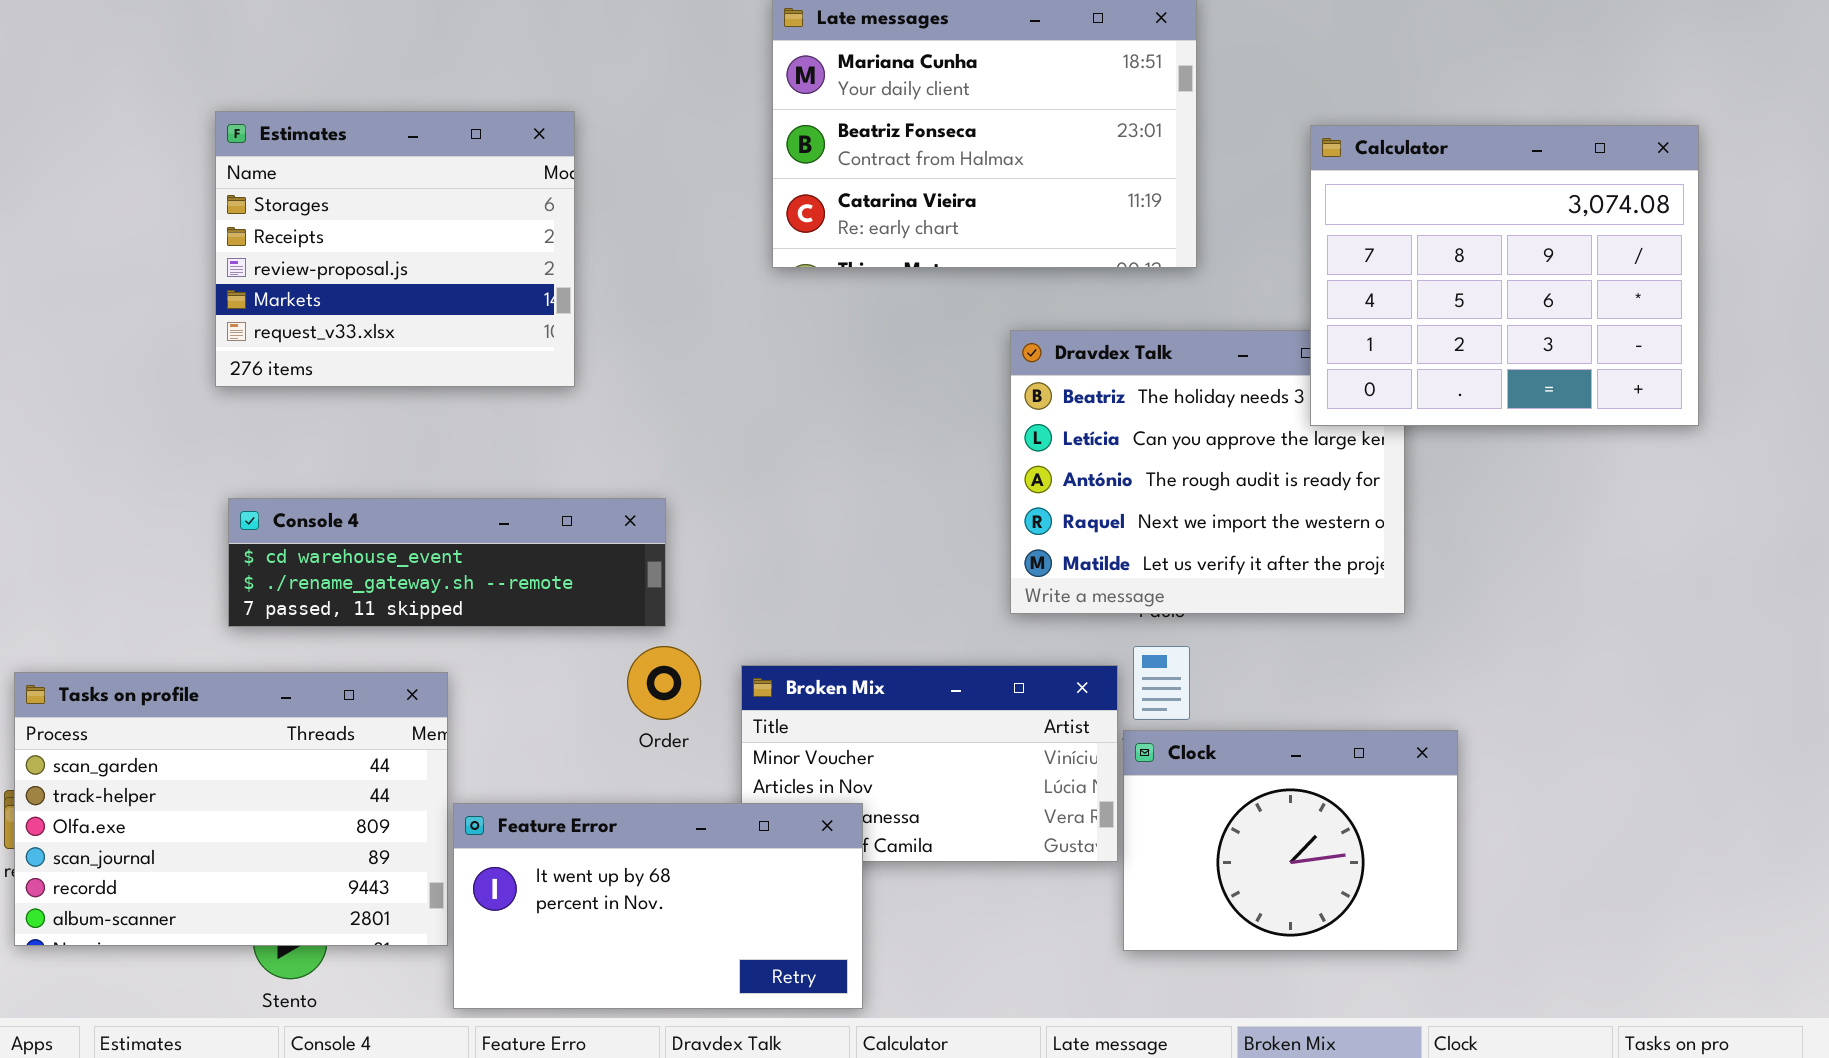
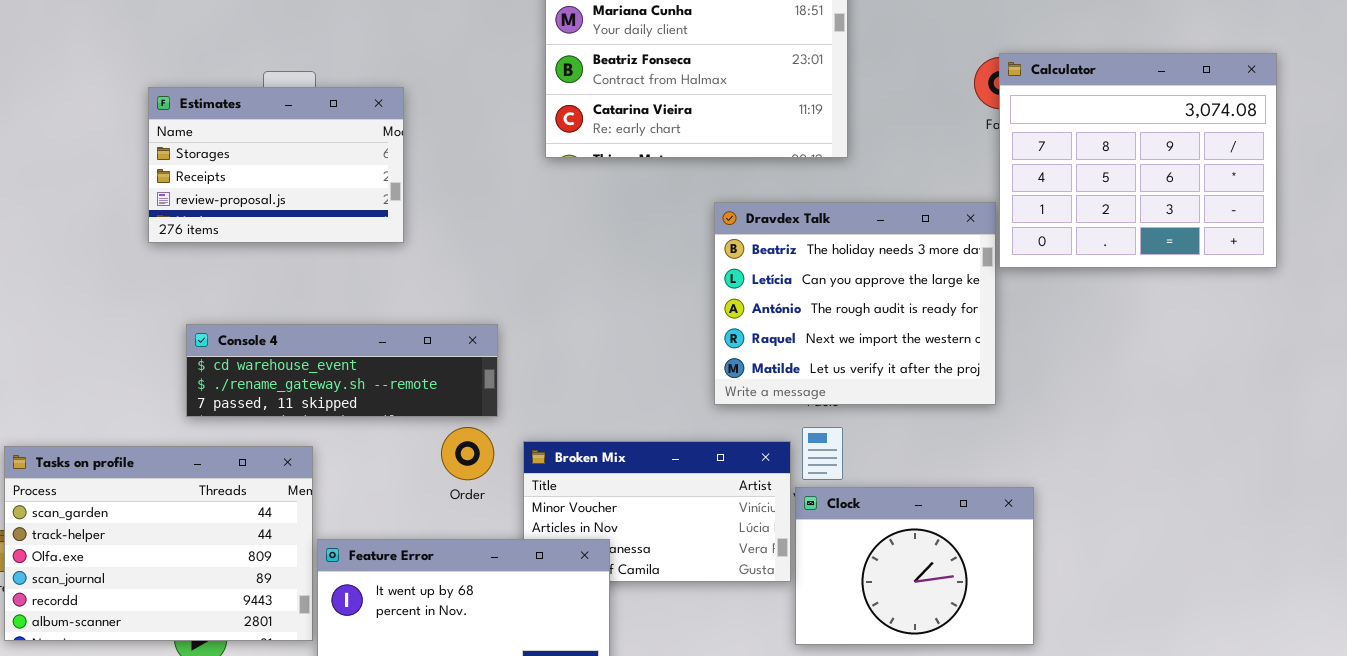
Estimates: [215,111,575,387] -> [148,87,404,243], resized
Calculator: [1310,125,1699,426] -> [999,53,1277,268], moved
Console 4: [228,498,666,627] -> [186,324,498,417], moved

